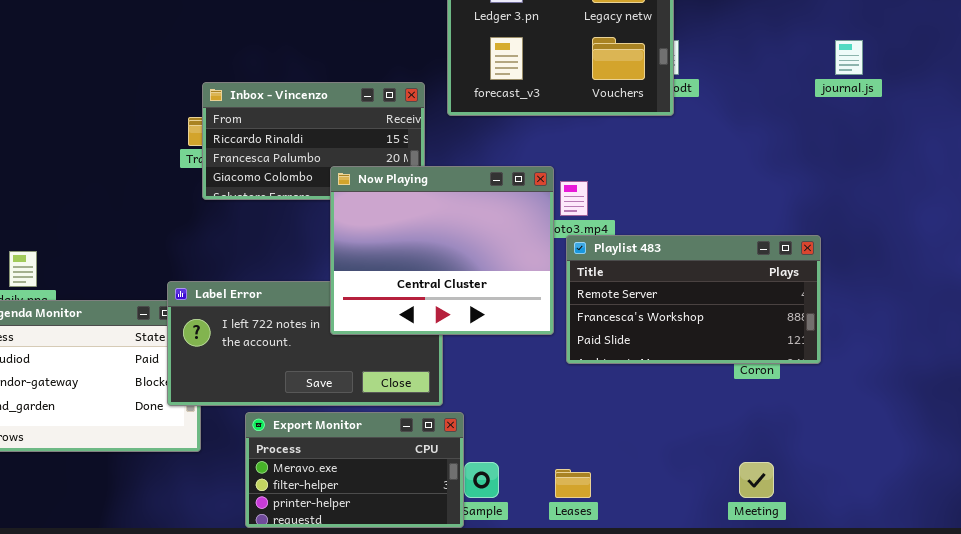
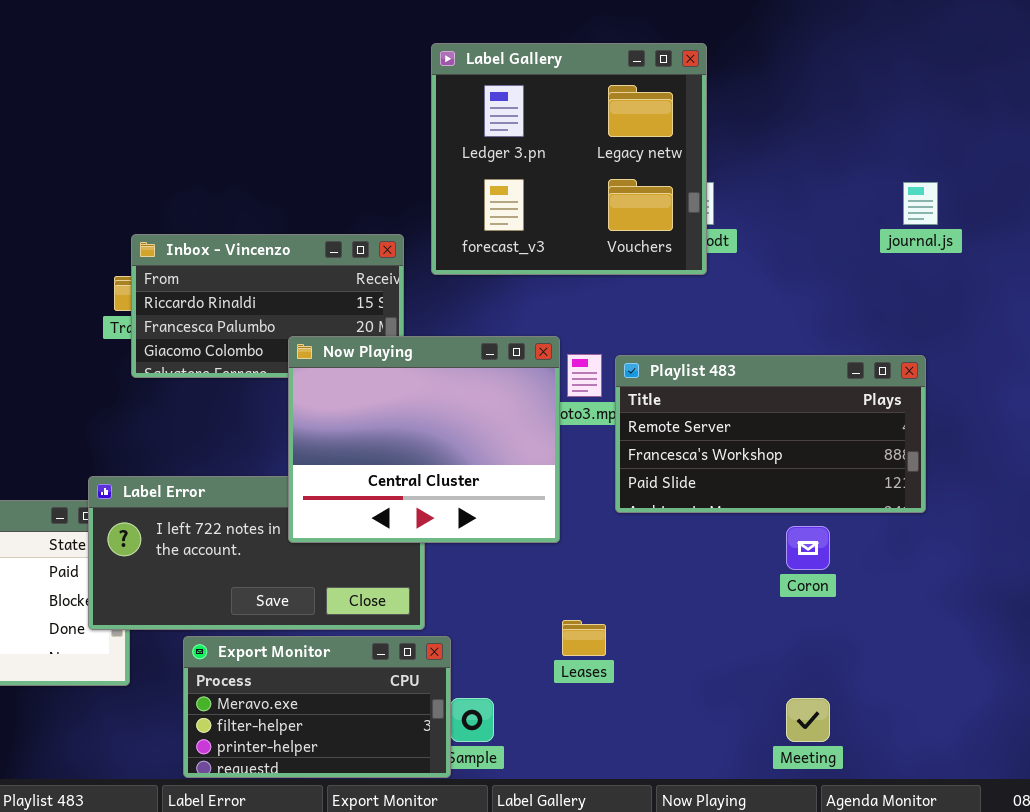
Playlist 483: [566,235,821,364] -> [615,355,926,513], moved
Leases: [555,469,591,498] -> [562,620,606,656], moved

